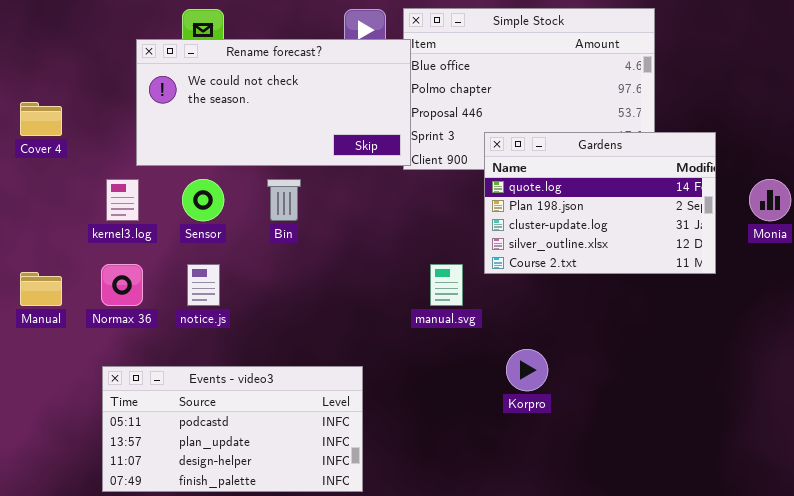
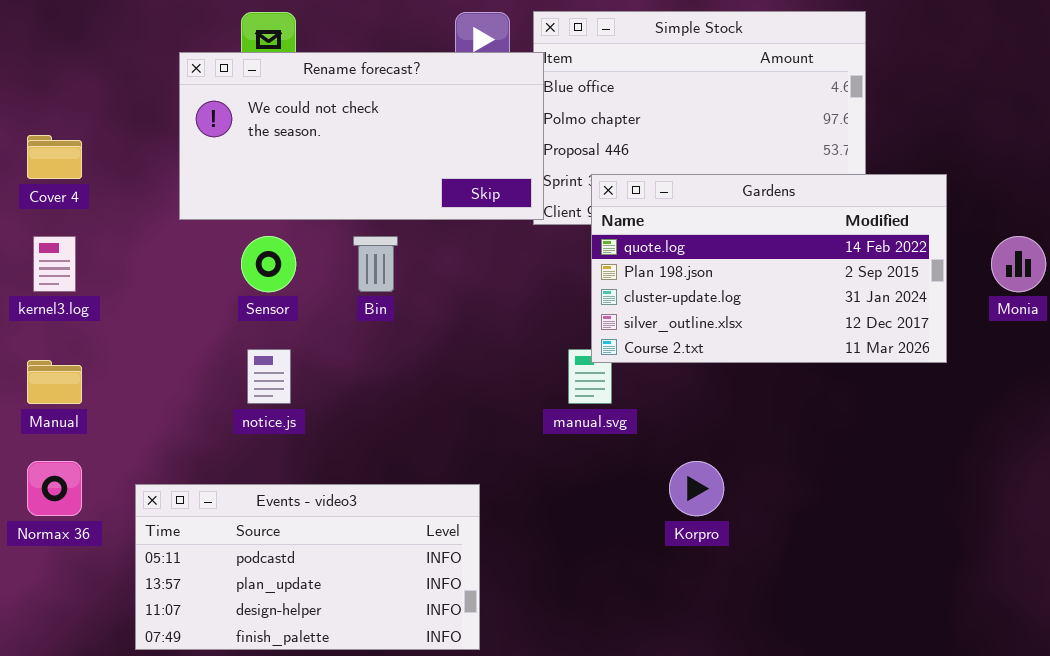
Gardens: [484,132,716,274] -> [591,174,947,363], resized
kernel3.log: [106,179,139,221] -> [33,236,76,292], moved
Normax 36: [101,264,143,306] -> [27,461,82,516], moved

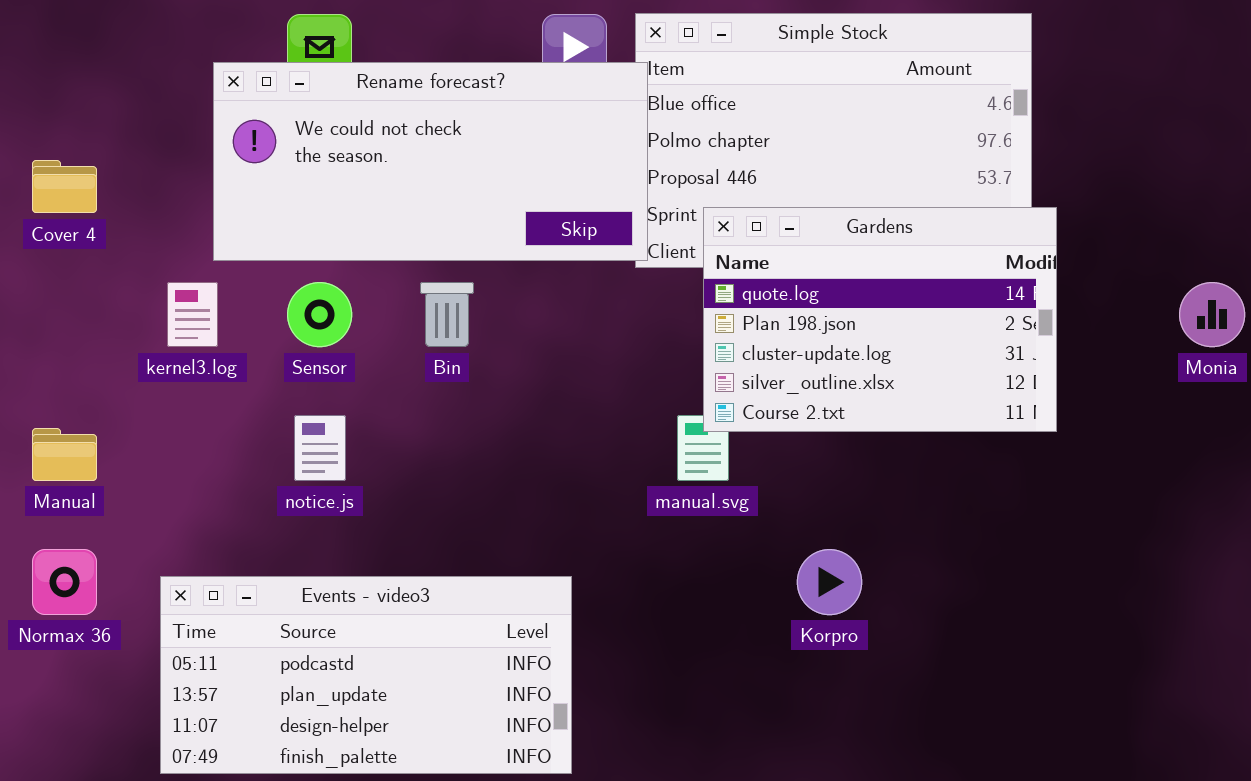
Gardens: [591,174,947,363] -> [703,207,1057,432], resized
kernel3.log: [33,236,76,292] -> [167,282,218,347], moved

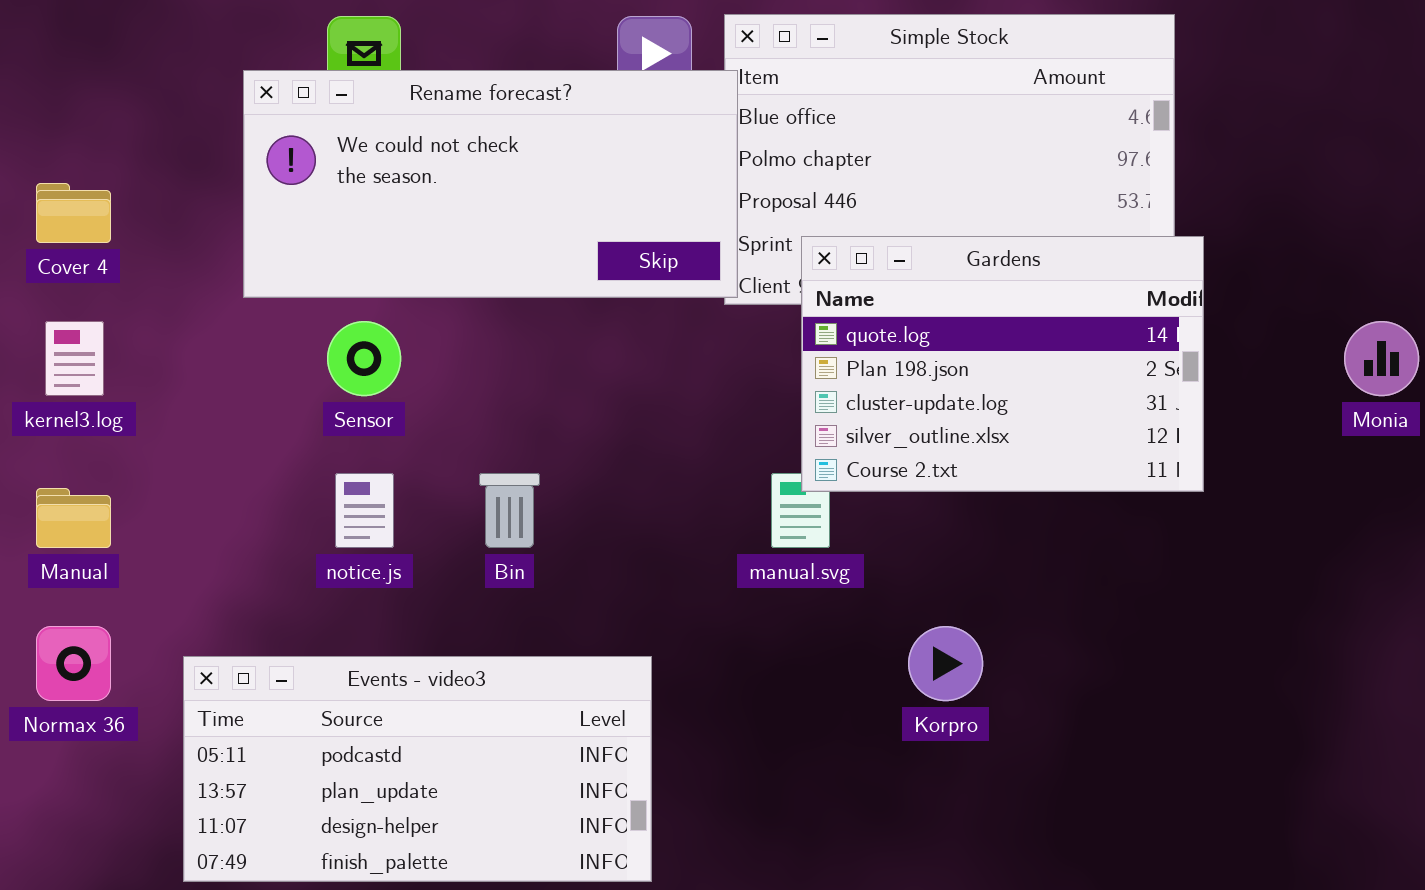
kernel3.log: [167,282,218,347] -> [45,321,104,396], moved
Bin: [420,282,474,347] -> [479,473,540,548], moved

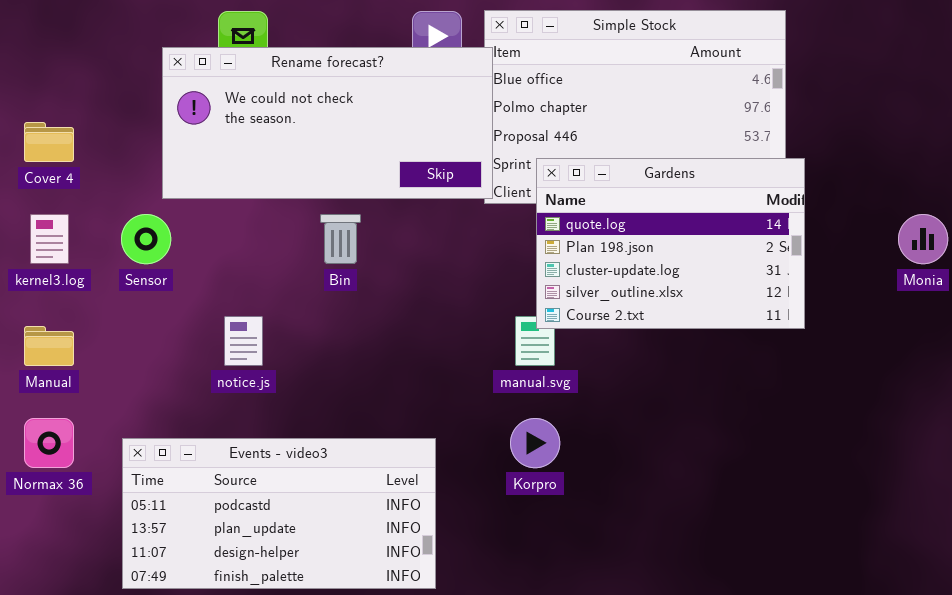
Sensor: [327,321,401,396] -> [121,214,171,264], moved
Bin: [479,473,540,548] -> [320,214,361,264], moved
Korpro: [908,626,983,701] -> [510,418,560,468], moved

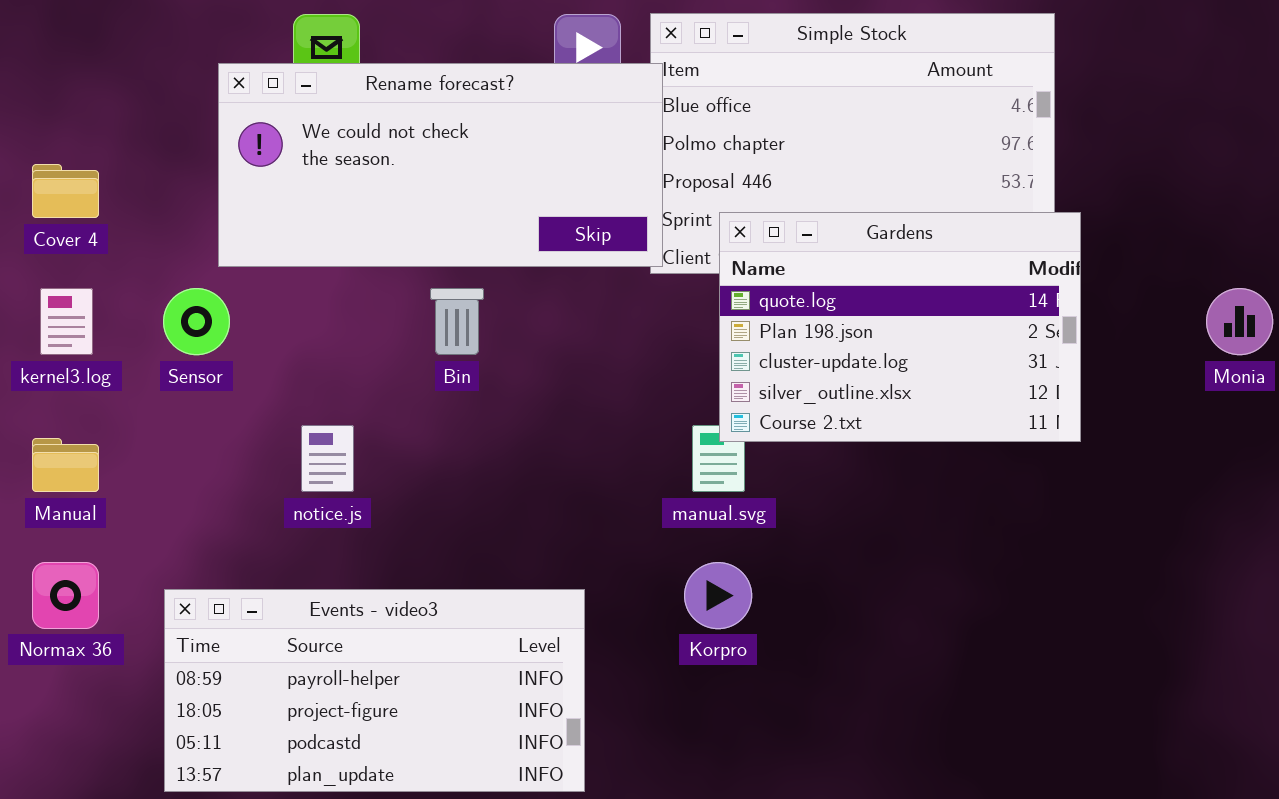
Events - video3: [122,438,436,589] -> [164,589,585,792], scrolled up 2 rows

